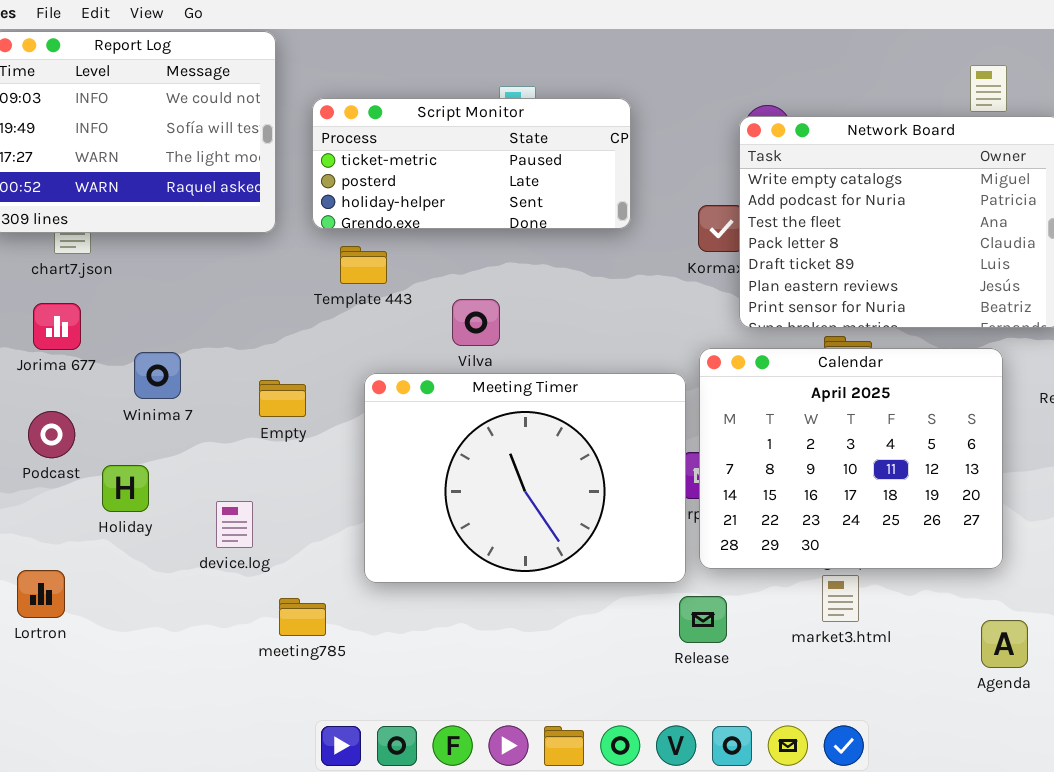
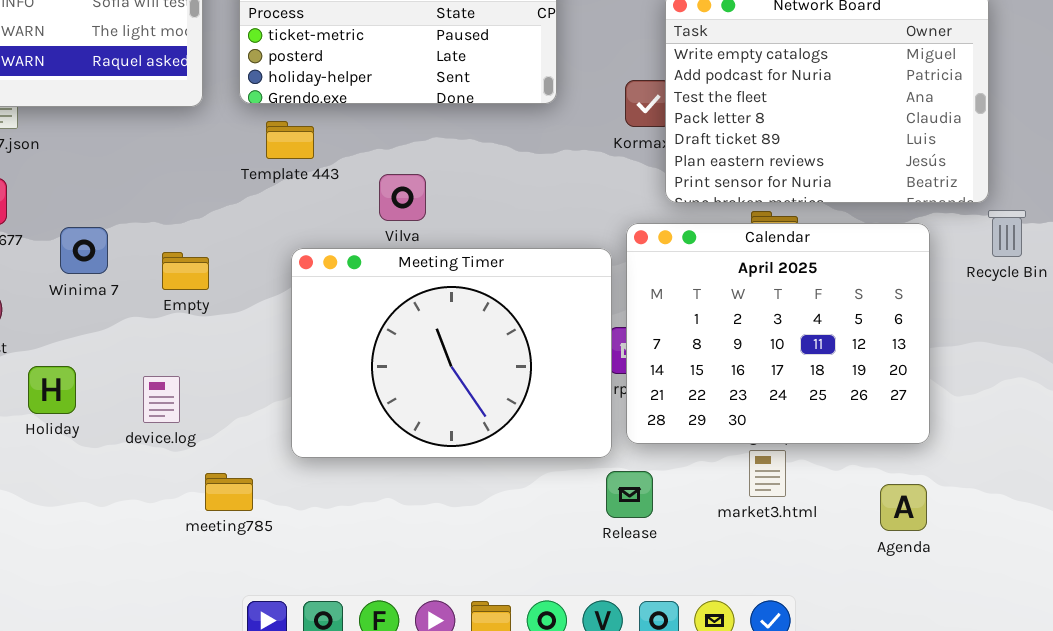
Empty: [259,380,306,417] -> [162,252,209,290], moved
Holiday: [102,465,149,512] -> [28,366,76,414], moved
Agenda: [981,620,1028,668] -> [880,484,927,531], moved

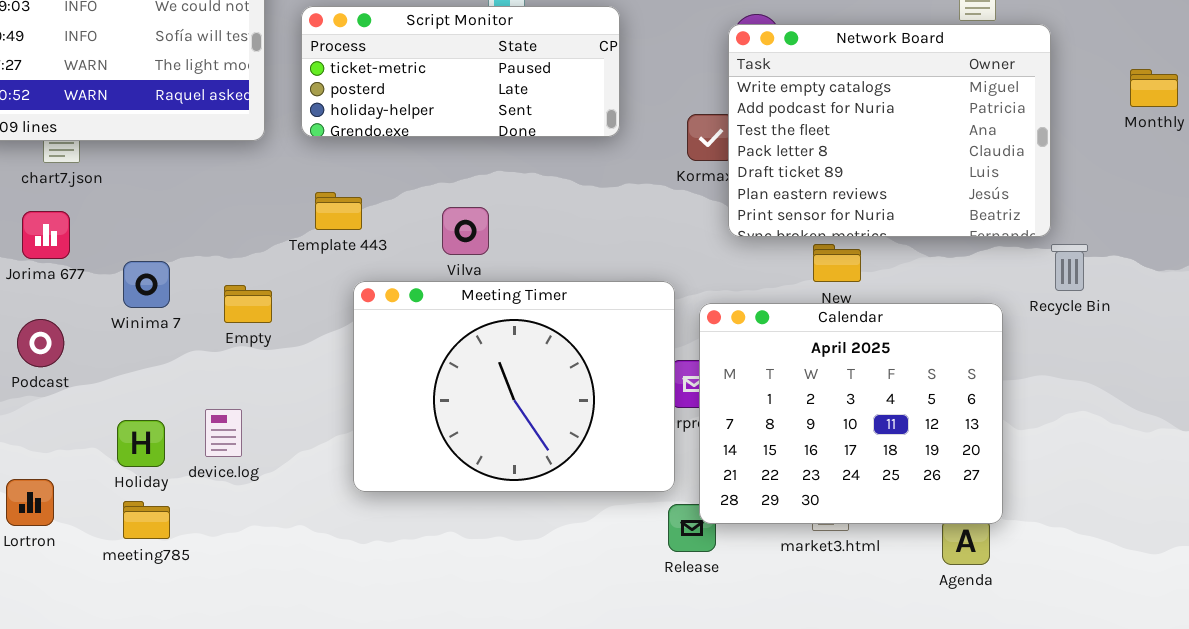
Template 443: [266,121,314,159] -> [315,192,362,230], moved
Calendar: [626,223,930,444] -> [699,303,1003,524], moved
Holiday: [28,366,76,414] -> [117,420,165,467], moved
meeting785: [205,473,253,511] -> [123,501,170,539], moved

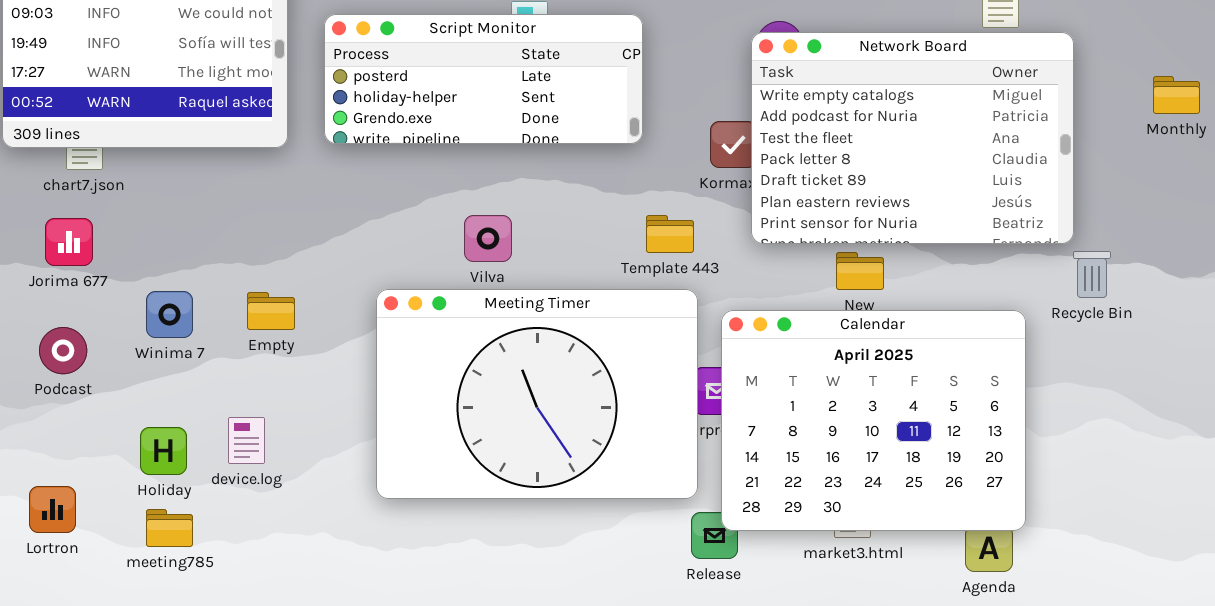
Script Monitor: [301,6,620,137] -> [324,14,643,144], scrolled down 1 row
Template 443: [315,192,362,230] -> [646,215,694,253], moved
Winima 7: [123,261,170,308] -> [146,291,193,338], moved

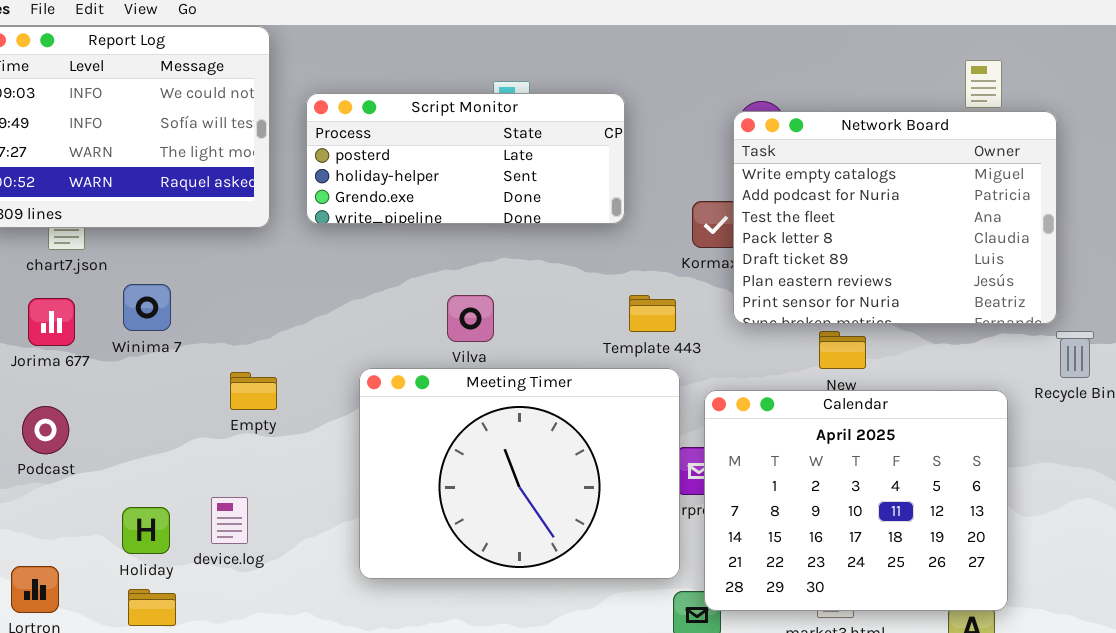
Winima 7: [146,291,193,338] -> [123,284,171,331], moved

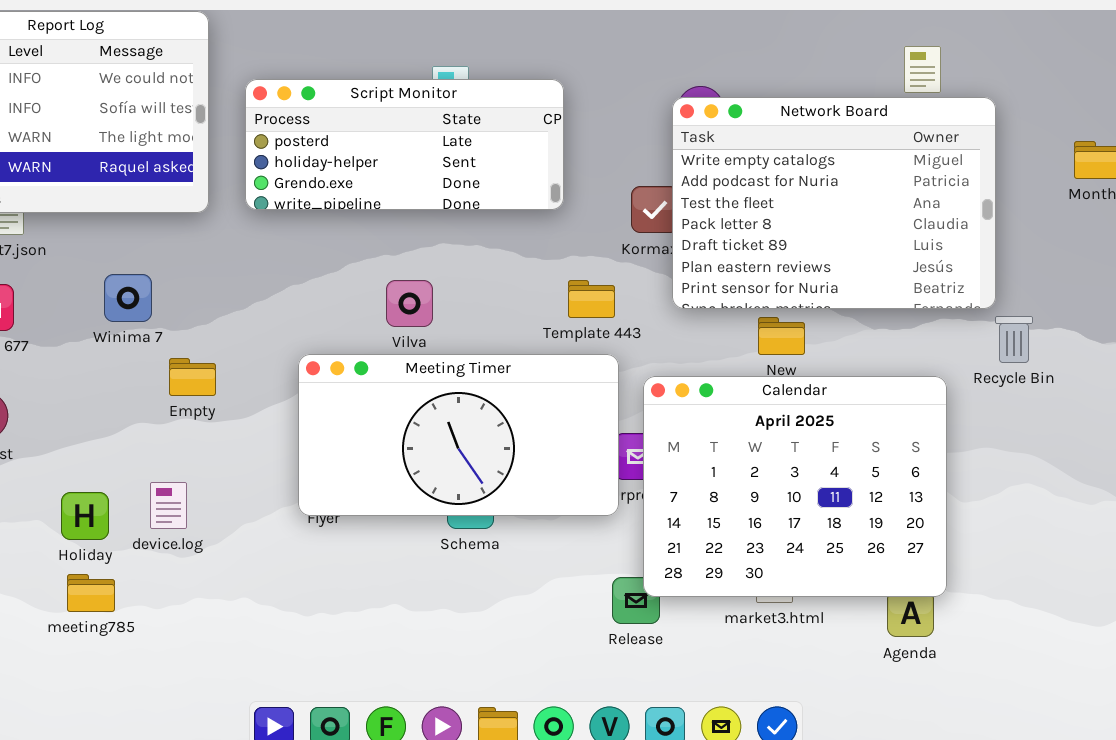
Winima 7: [123,284,171,331] -> [104,274,152,322], moved
Meeting Timer: [359,368,680,579] -> [298,354,619,516], resized

